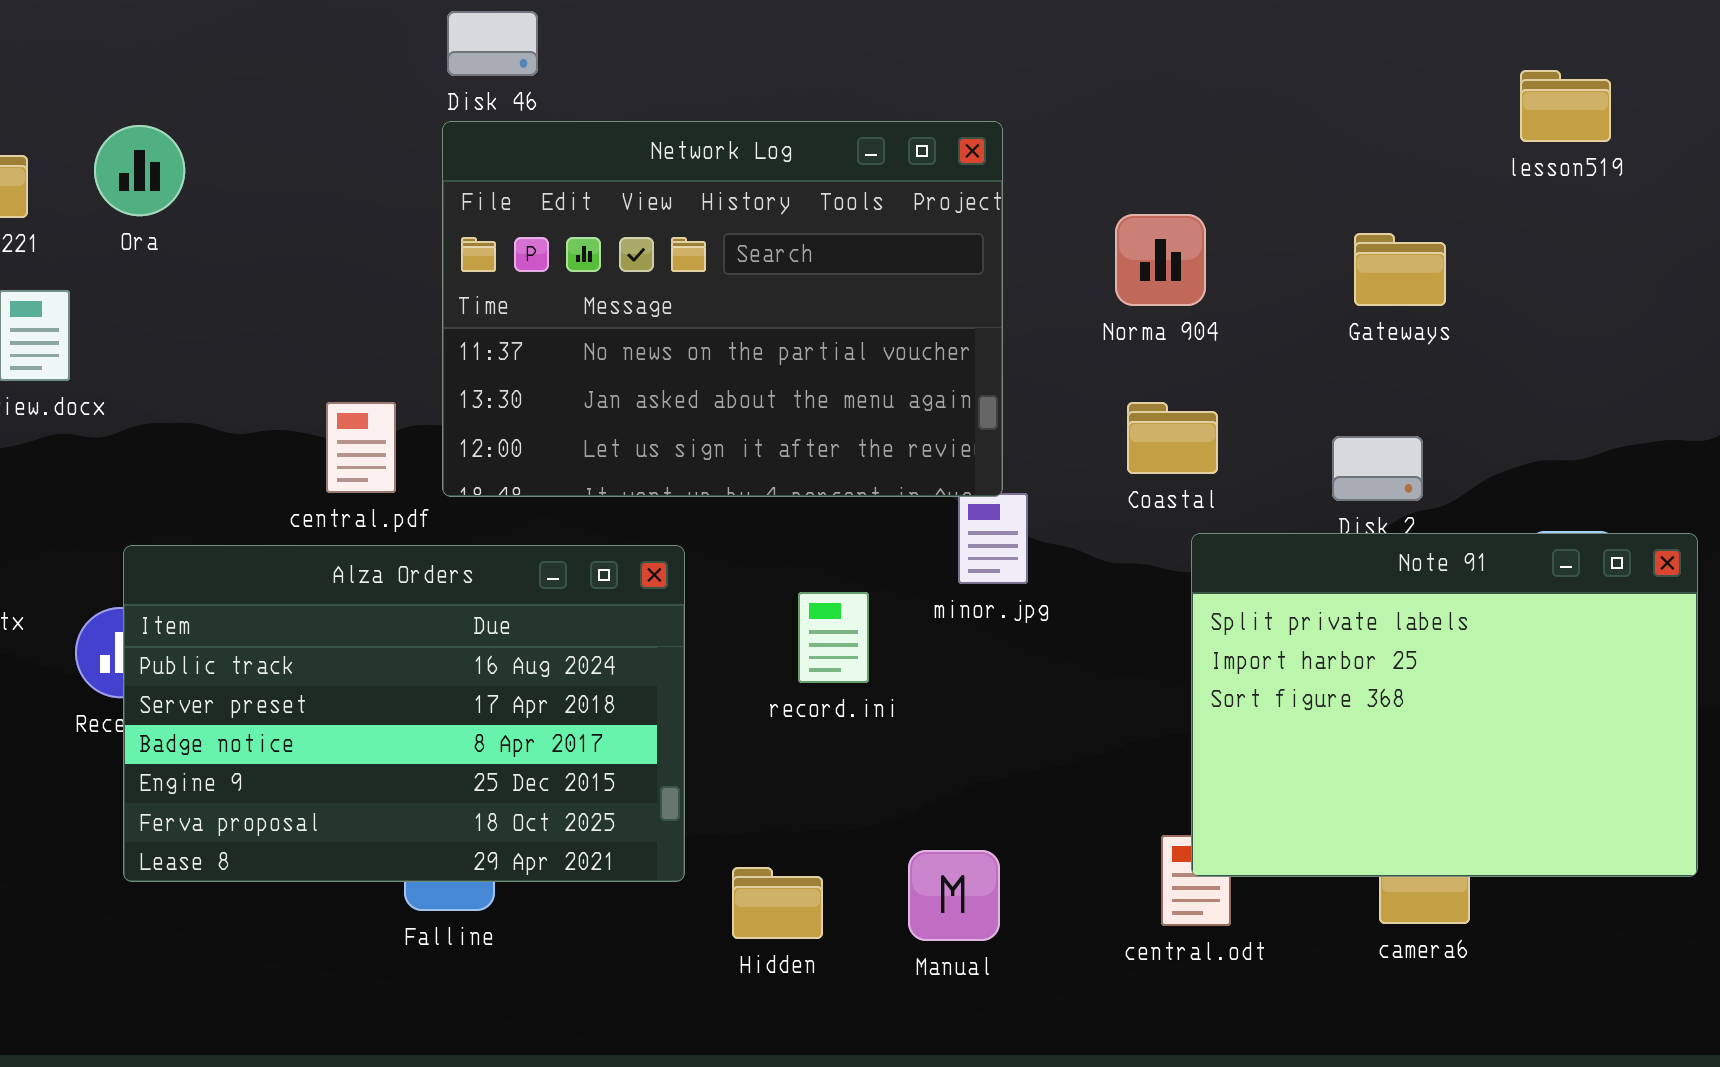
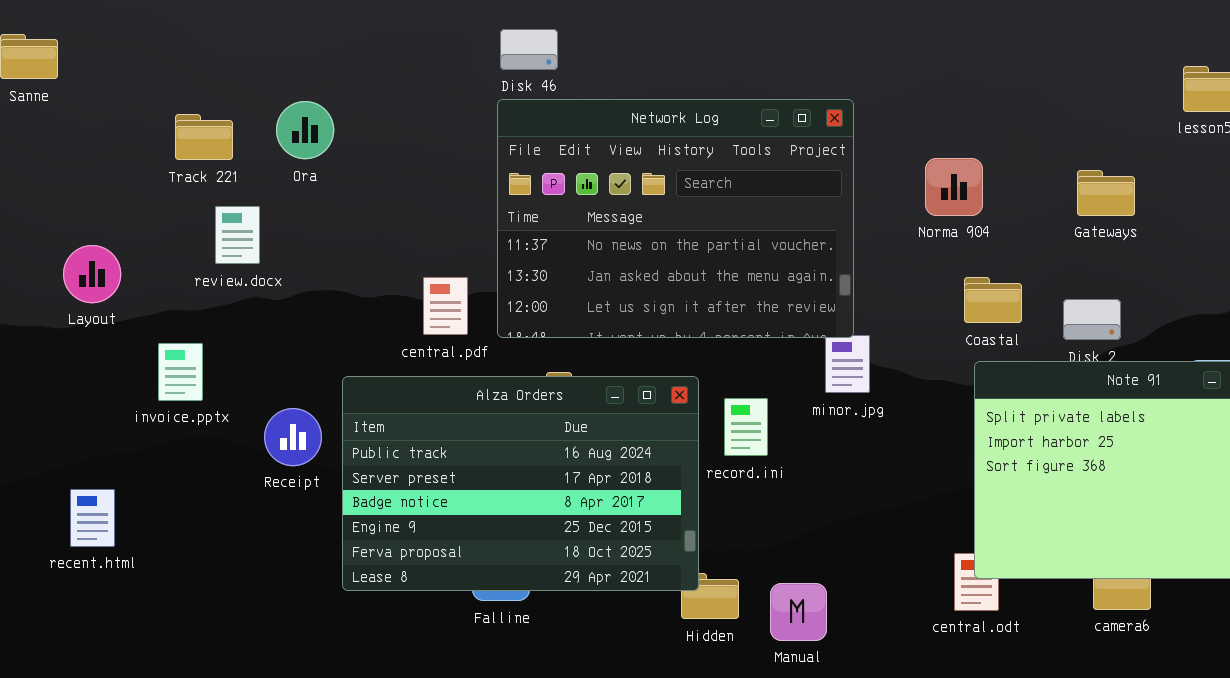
Coastal: [1127,402,1218,474] -> [964,277,1022,323], moved
Alza Orders: [123,545,685,882] -> [342,376,699,591], moved
Manual: [908,850,1000,941] -> [770,583,827,641], moved

